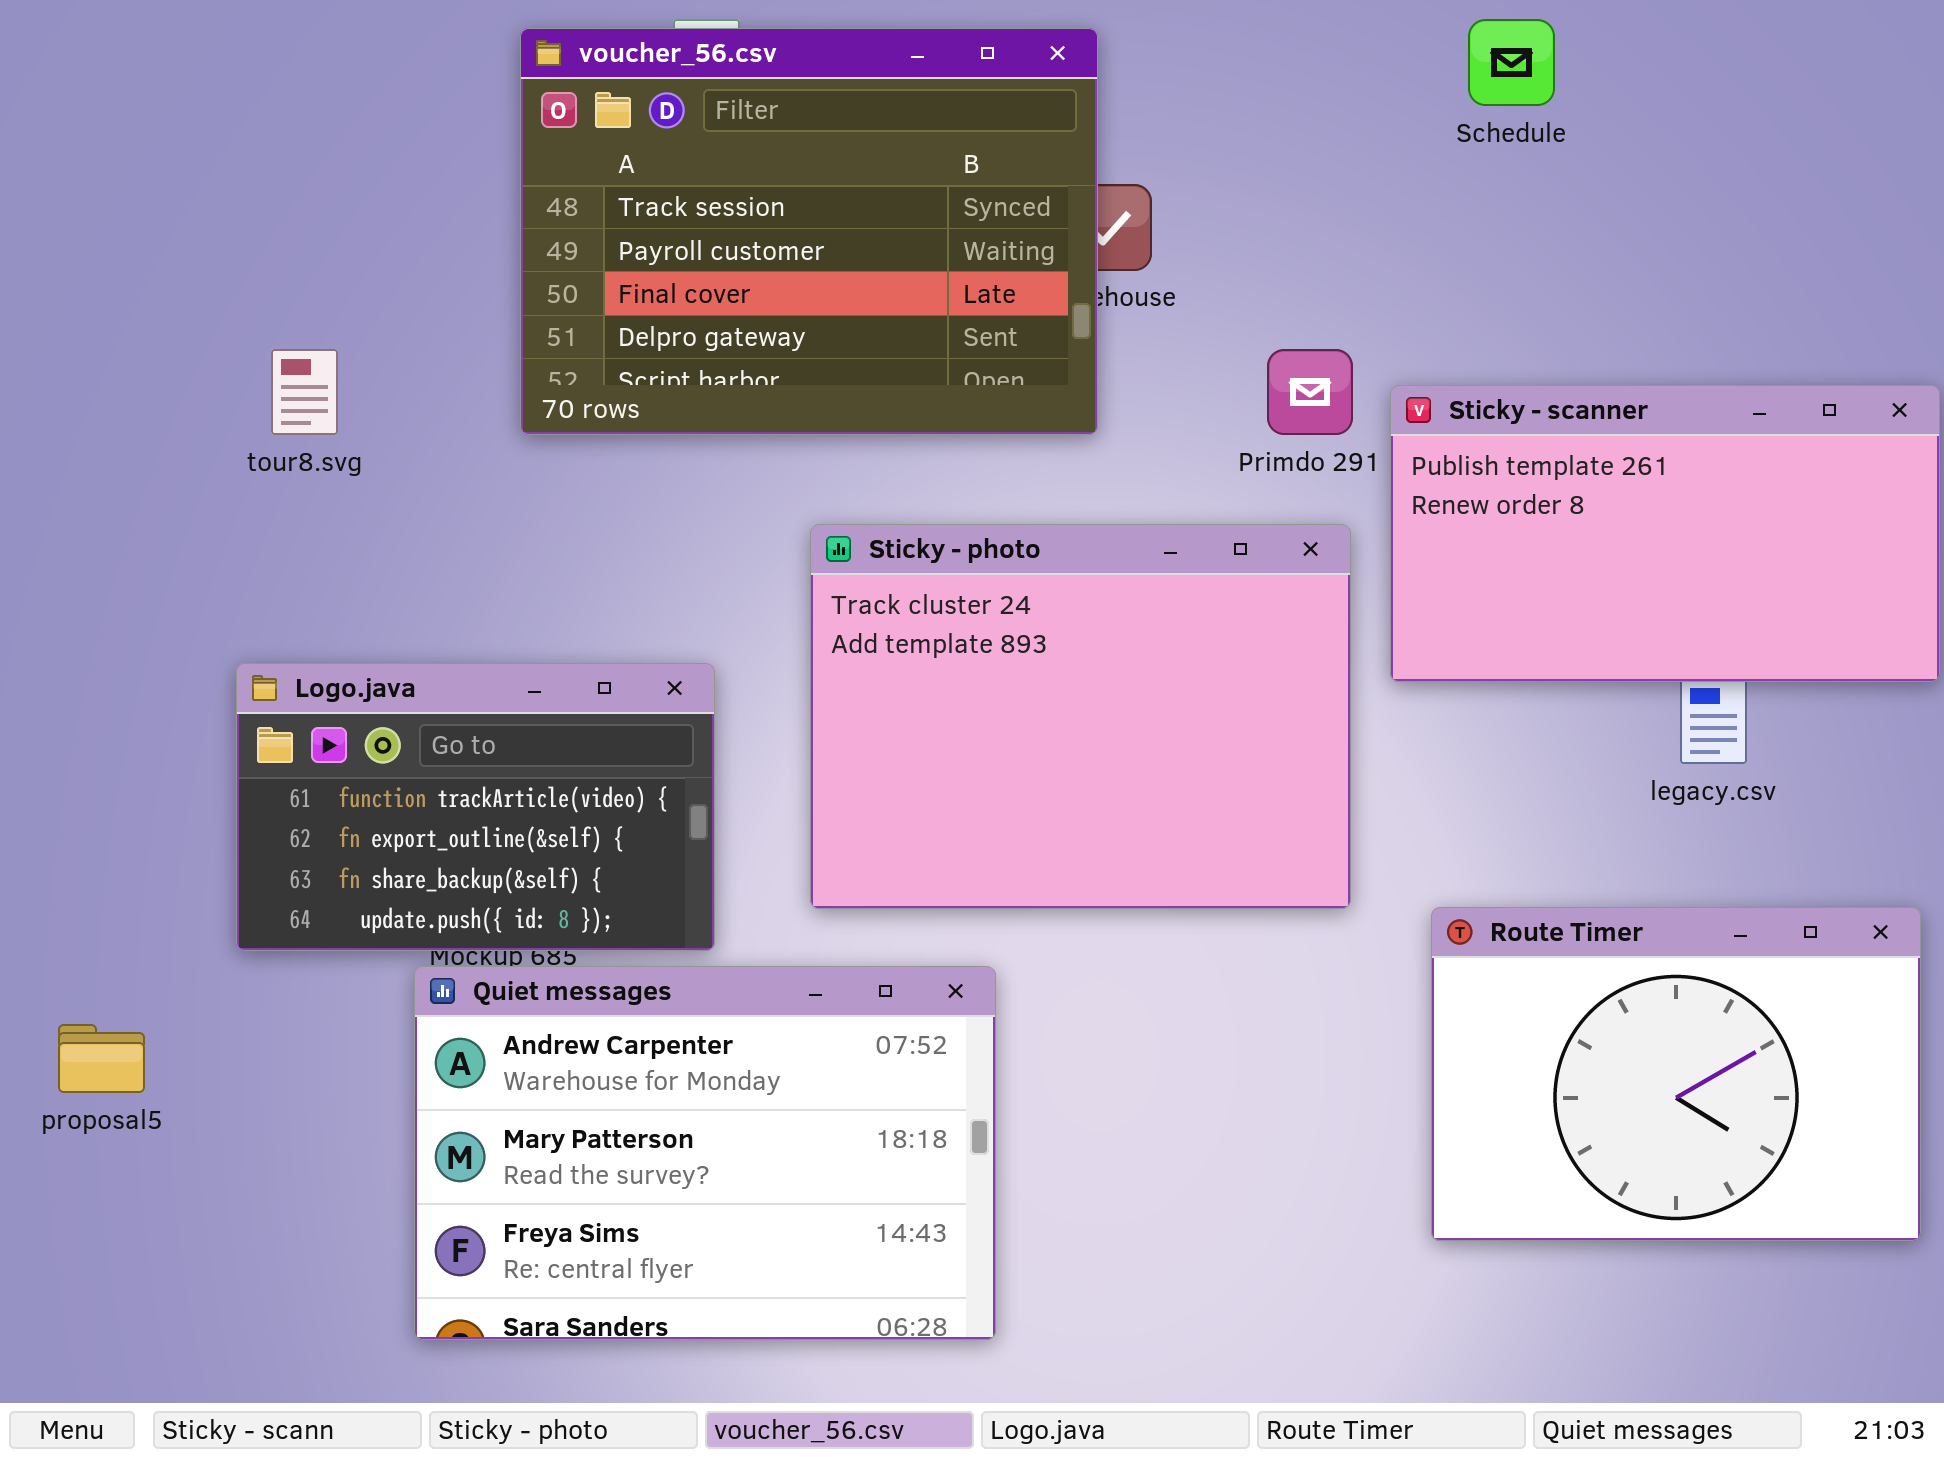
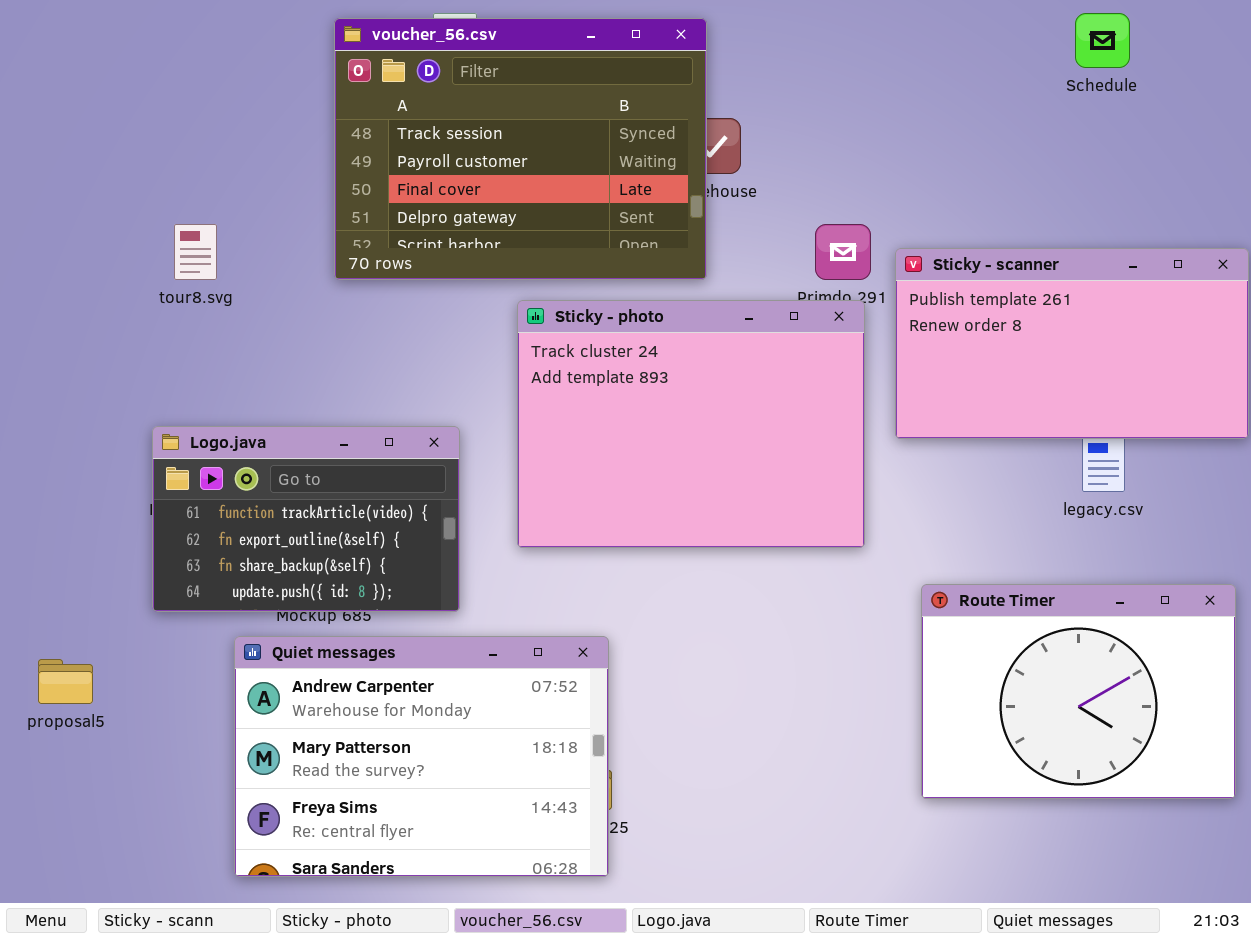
Schedule: [1468,19,1555,106] -> [1075,13,1130,68], moved
Sticky - photo: [810,524,1351,909] -> [517,300,865,548], moved
Quiet messages: [414,966,996,1340] -> [234,636,609,877], moved

